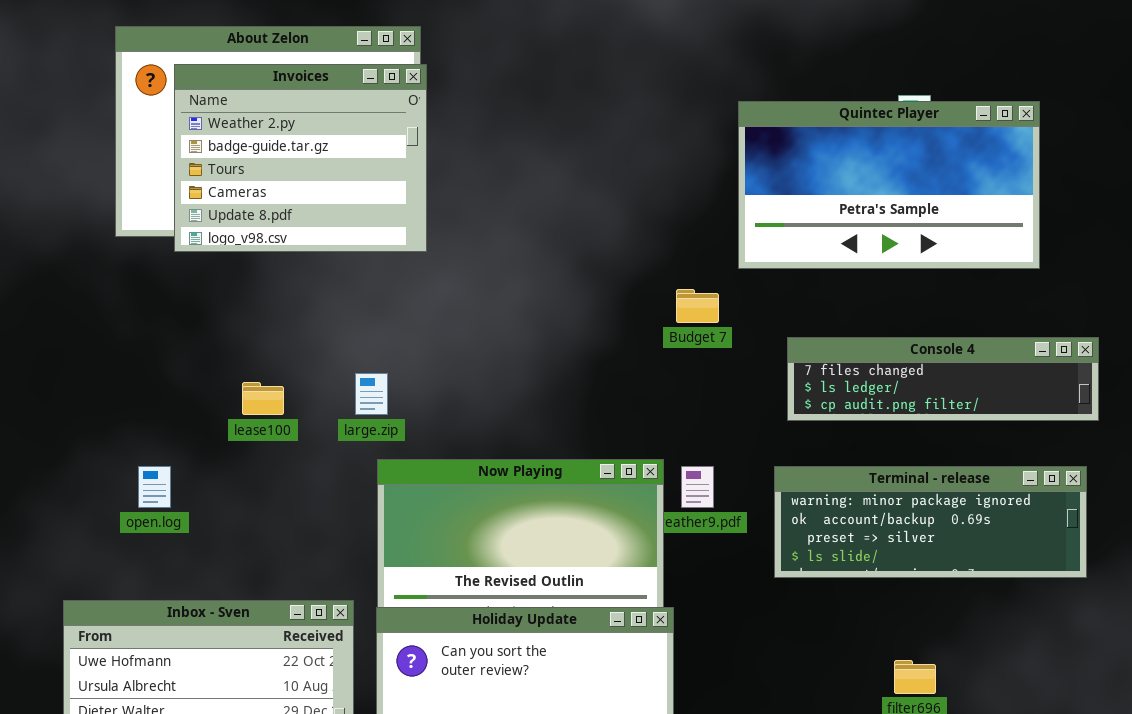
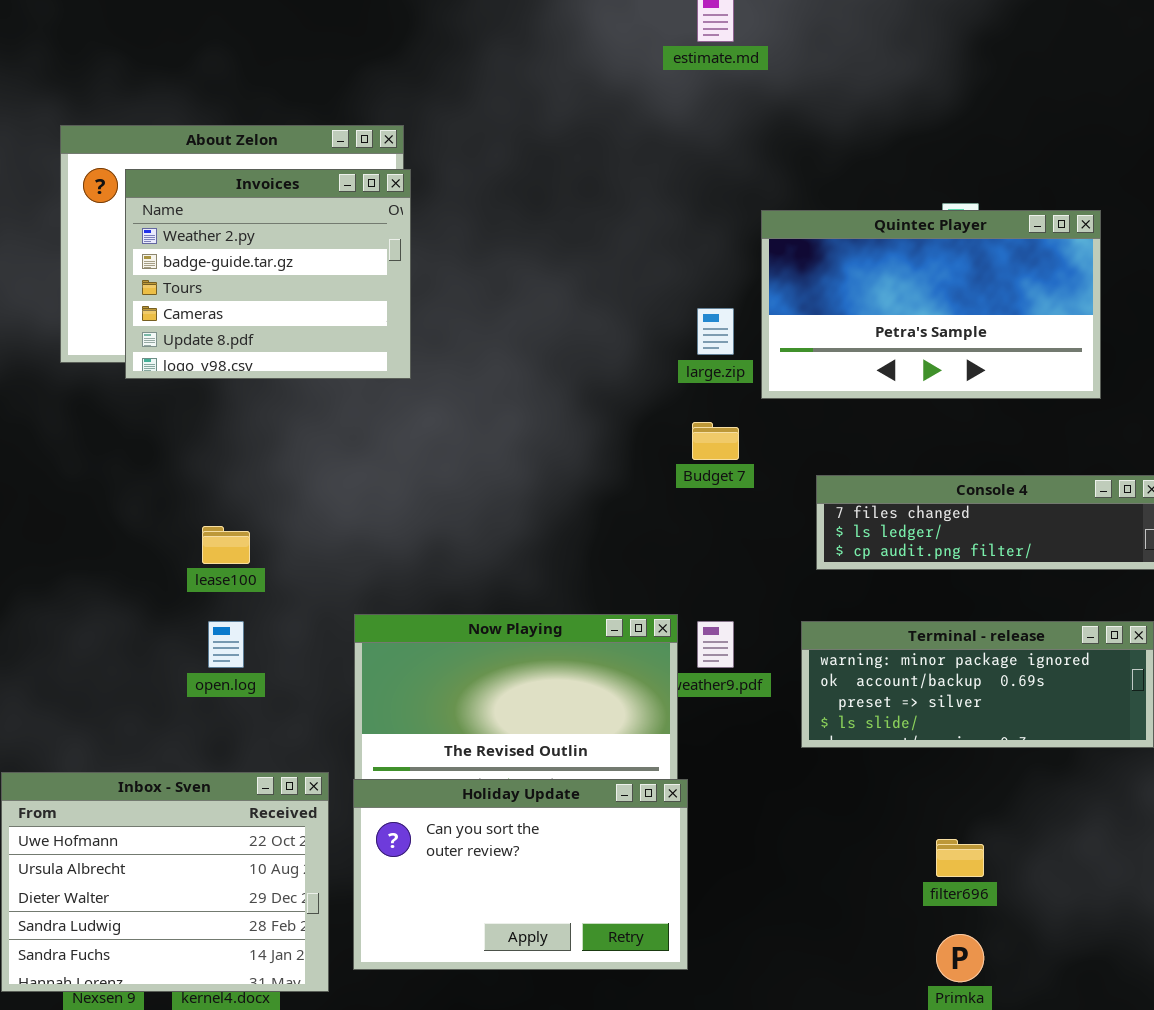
large.zip: [355,373,388,415] -> [697,308,734,355], moved
open.log: [138,466,171,508] -> [208,621,244,668], moved

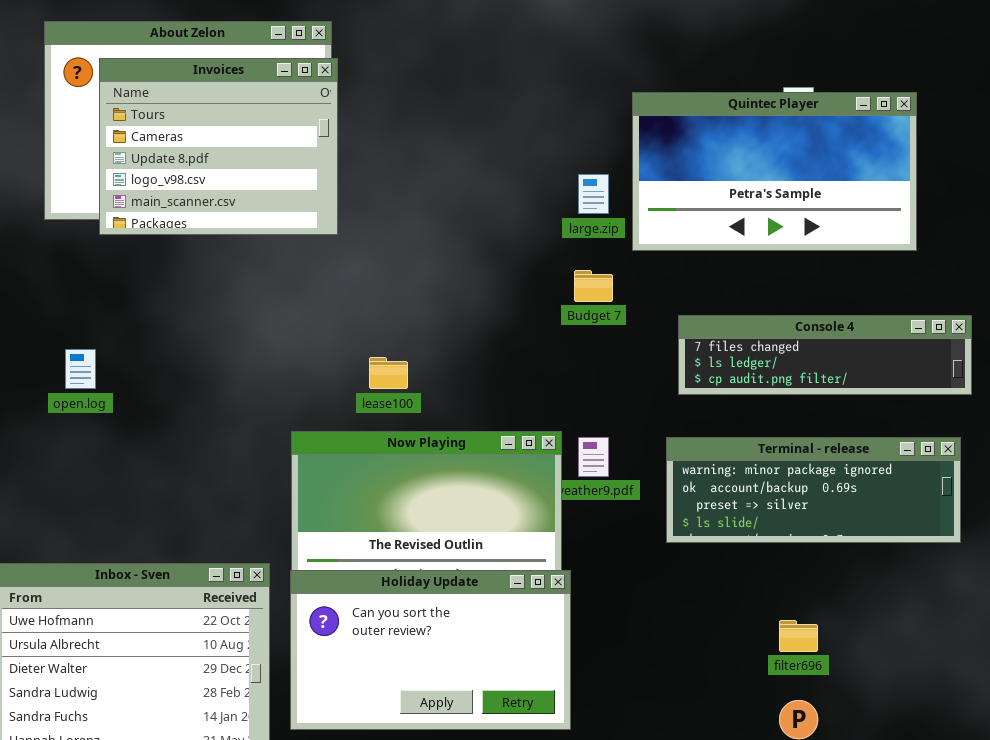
Invoices: [125,169,411,379] -> [99,58,338,235], scrolled down 2 rows
lease100: [202,526,250,564] -> [369,357,408,389], moved
open.log: [208,621,244,668] -> [65,349,96,389], moved

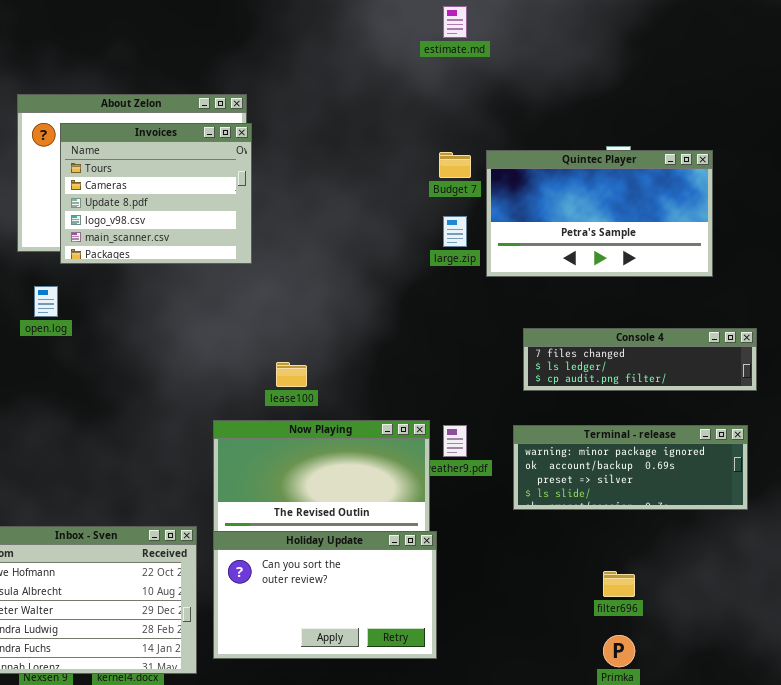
Budget 7: [574,270,613,302] -> [439,152,471,178], moved
open.log: [65,349,96,389] -> [34,286,58,317], moved

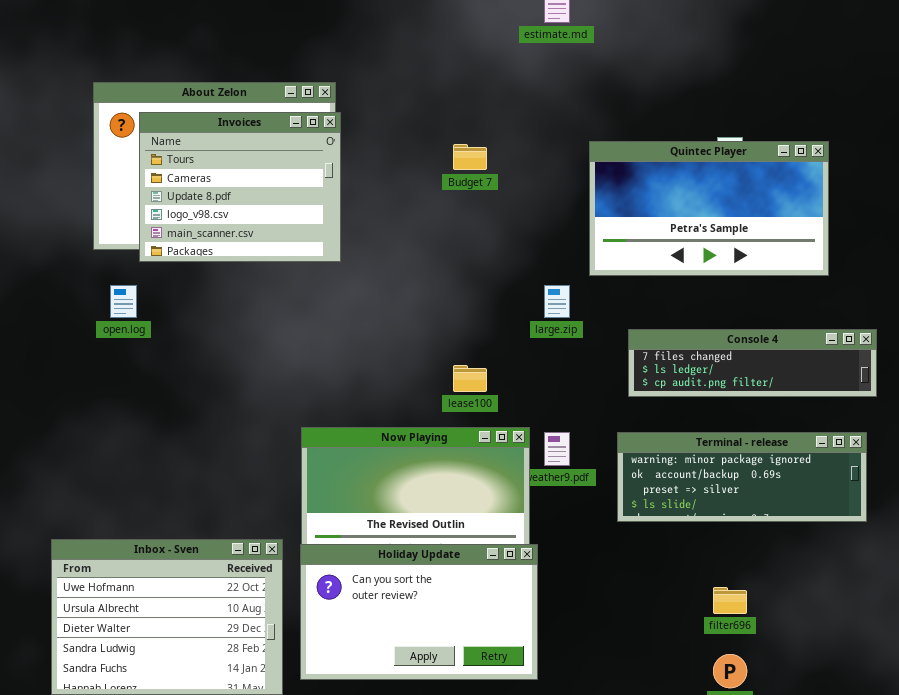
Budget 7: [439,152,471,178] -> [453,144,487,170], moved
large.zip: [443,216,467,247] -> [544,285,570,318], moved
lease100: [276,362,307,387] -> [453,365,487,392], moved

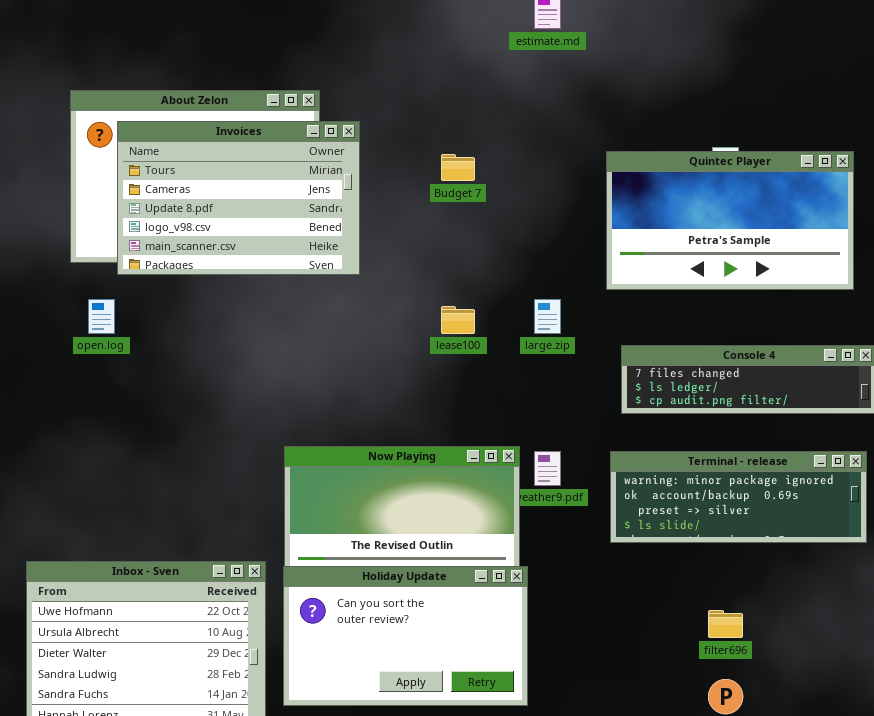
Invoices: [139,112,341,262] -> [117,121,360,275], resized
Quintec Player: [589,141,829,276] -> [606,151,854,290], moved
lease100: [453,365,487,392] -> [441,306,475,334], moved

